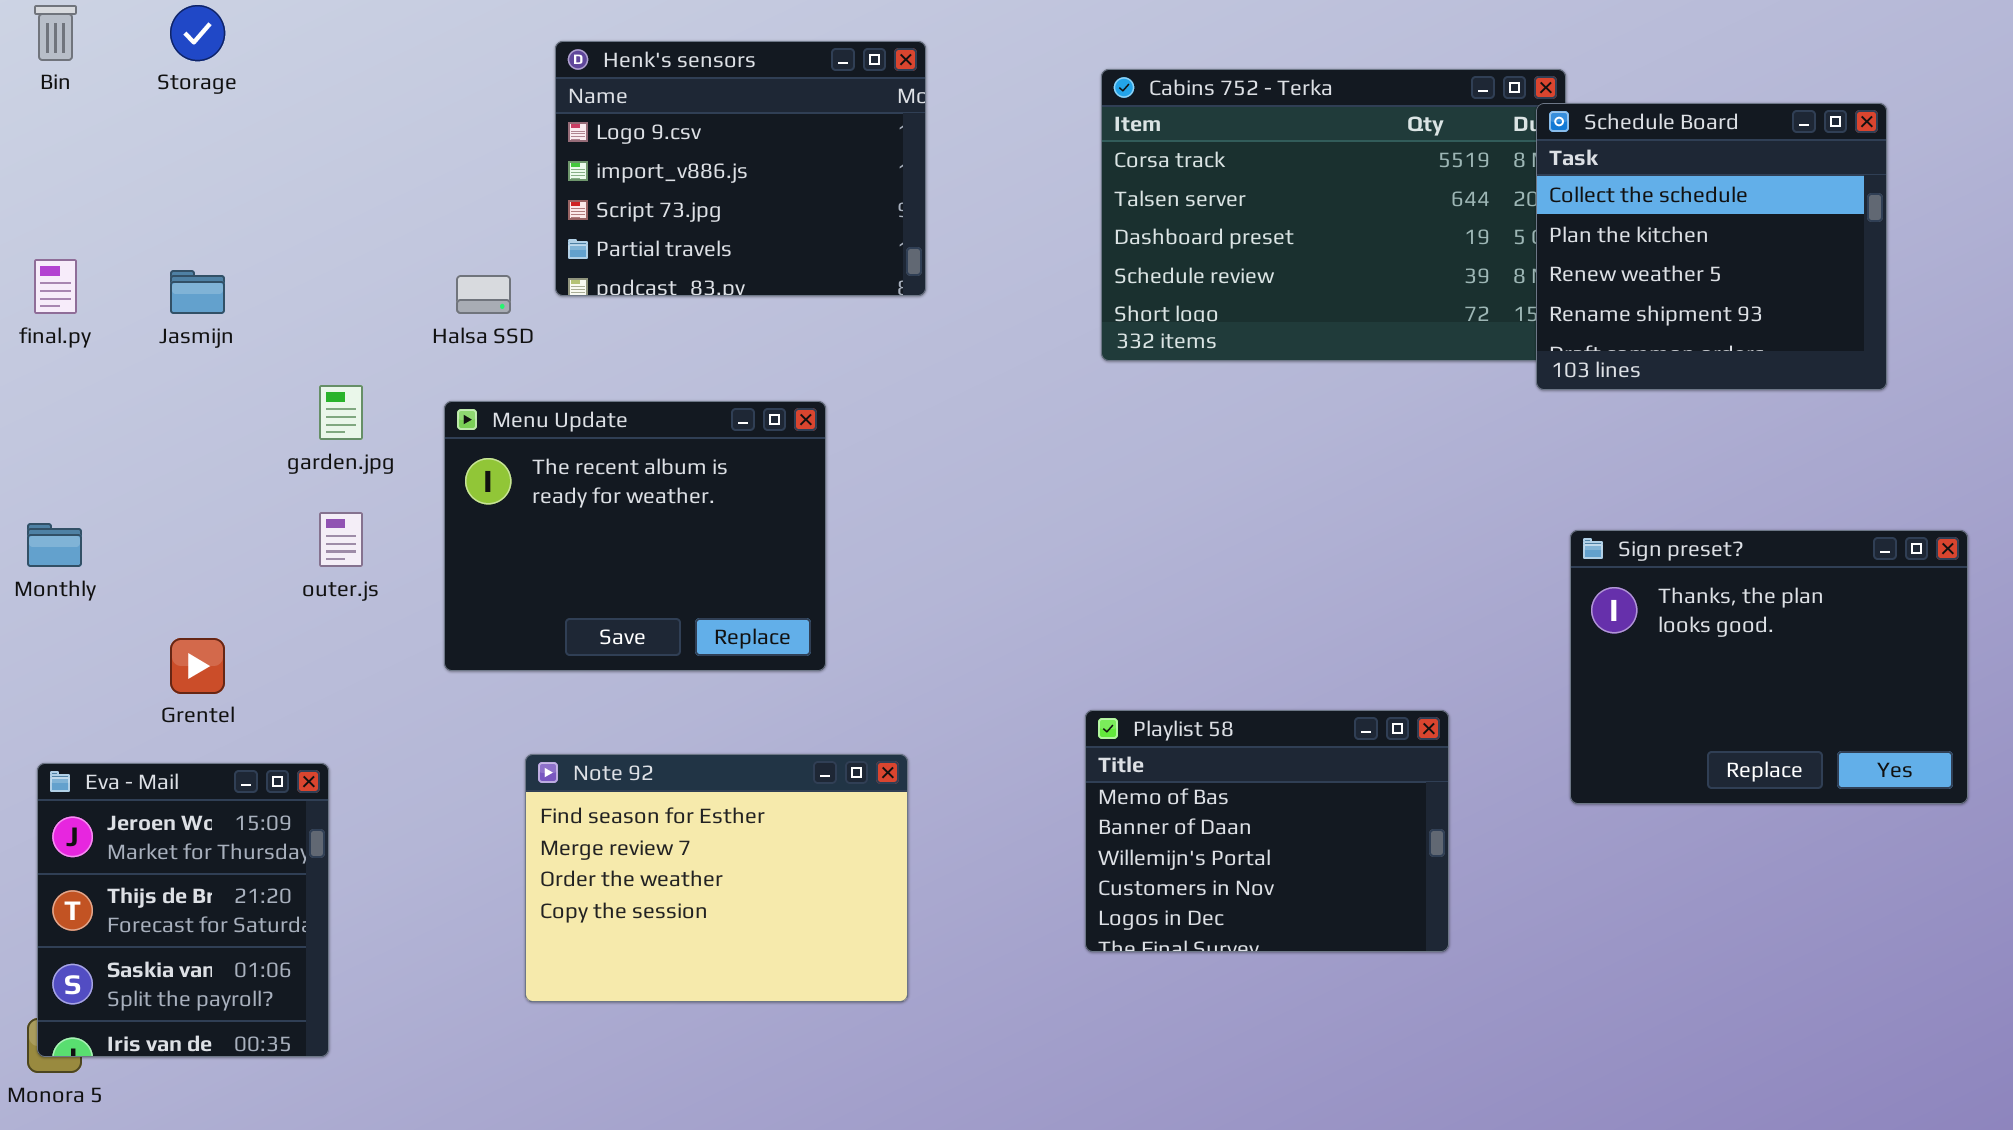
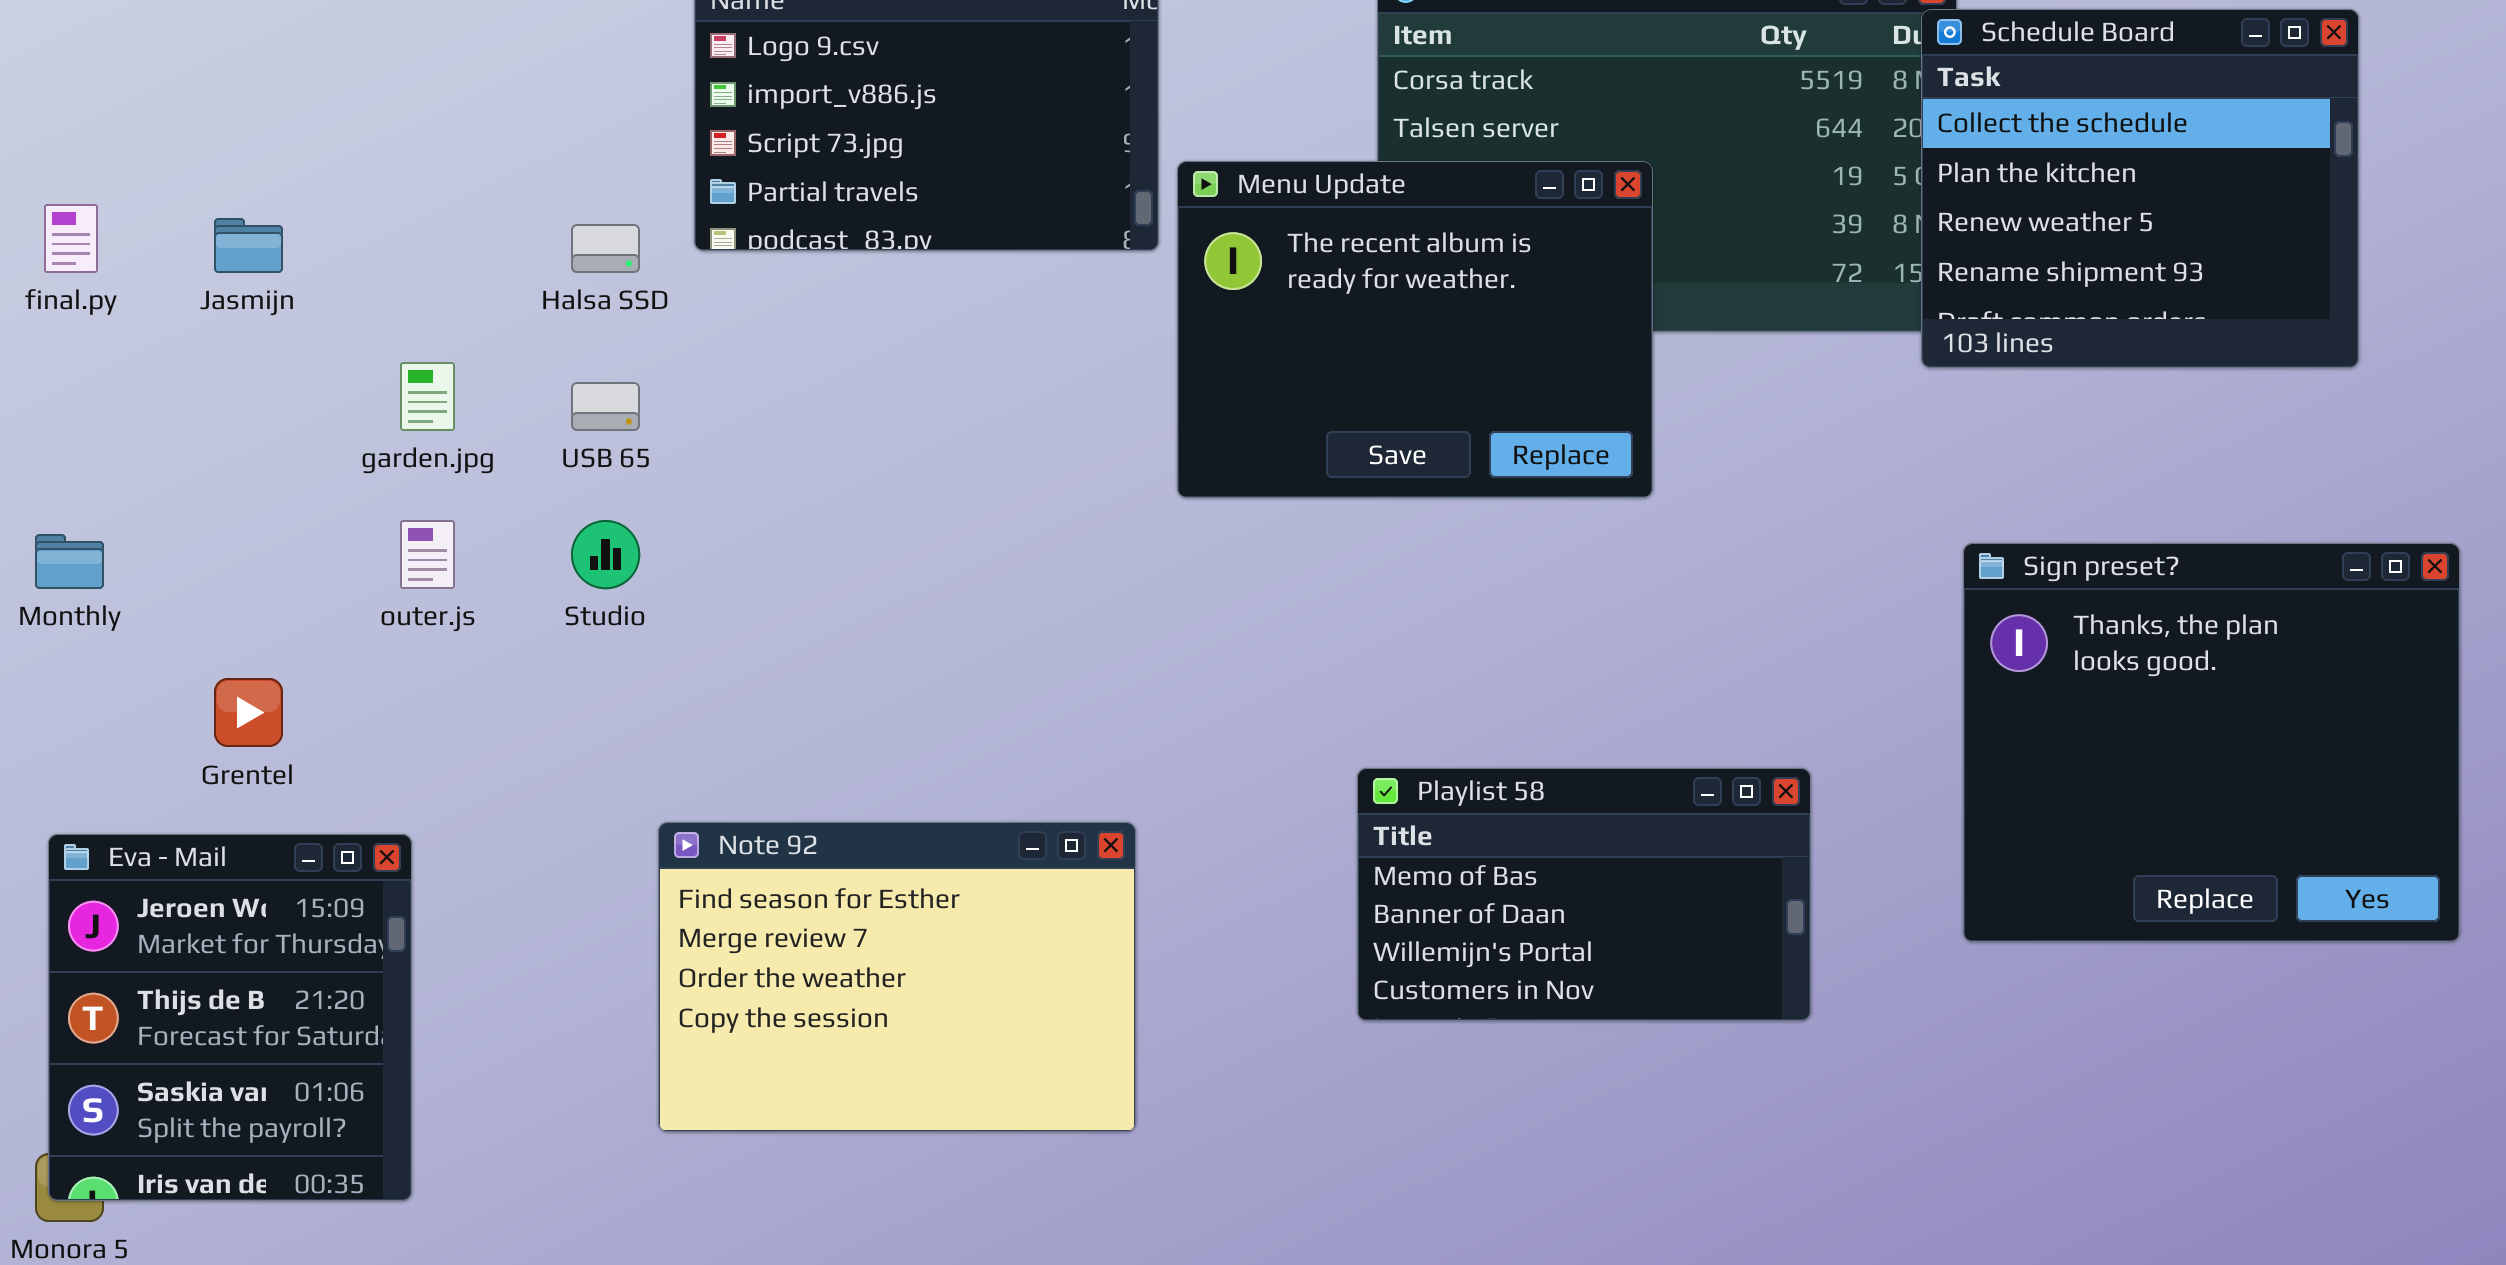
Menu Update: [444,401,826,671] -> [1177,161,1653,498], moved
Sign preset?: [1570,530,1968,804] -> [1963,543,2460,942], resized
Playlist 58: [1085,710,1449,952] -> [1357,768,1811,1021], resized

